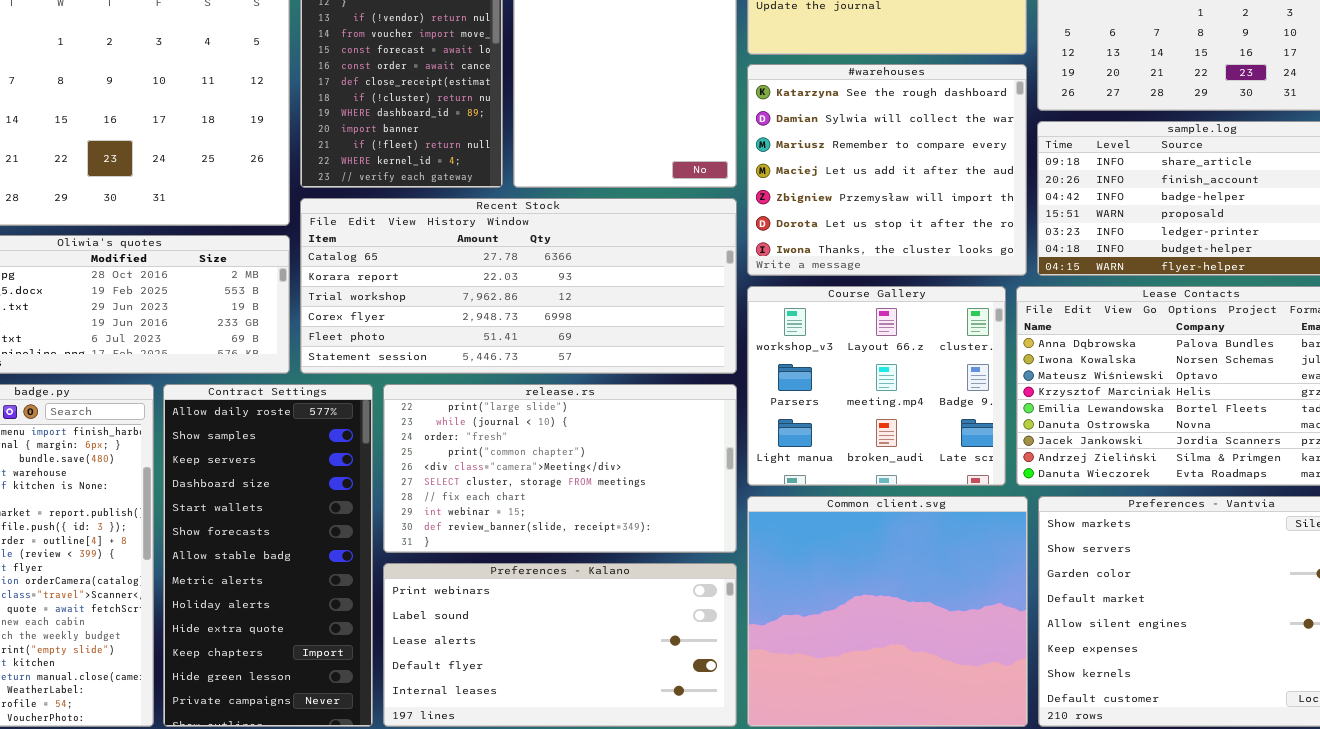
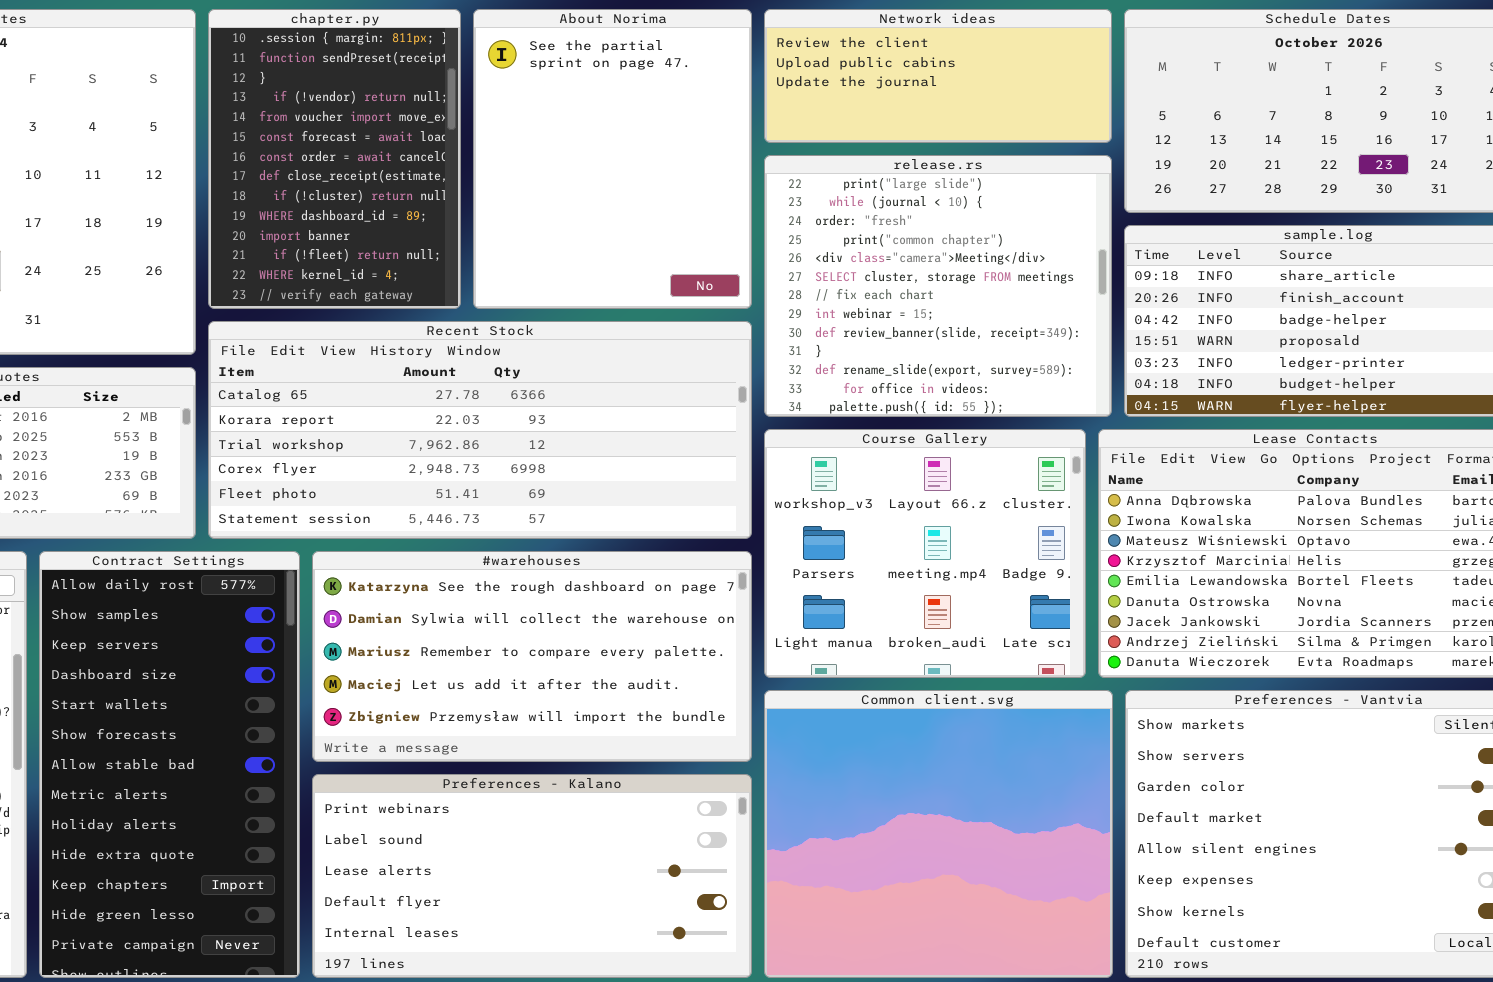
#warehouses: [747,64,1027,276] -> [312,551,752,762], moved, resized
release.rs: [383,384,737,553] -> [764,155,1112,417], moved, resized

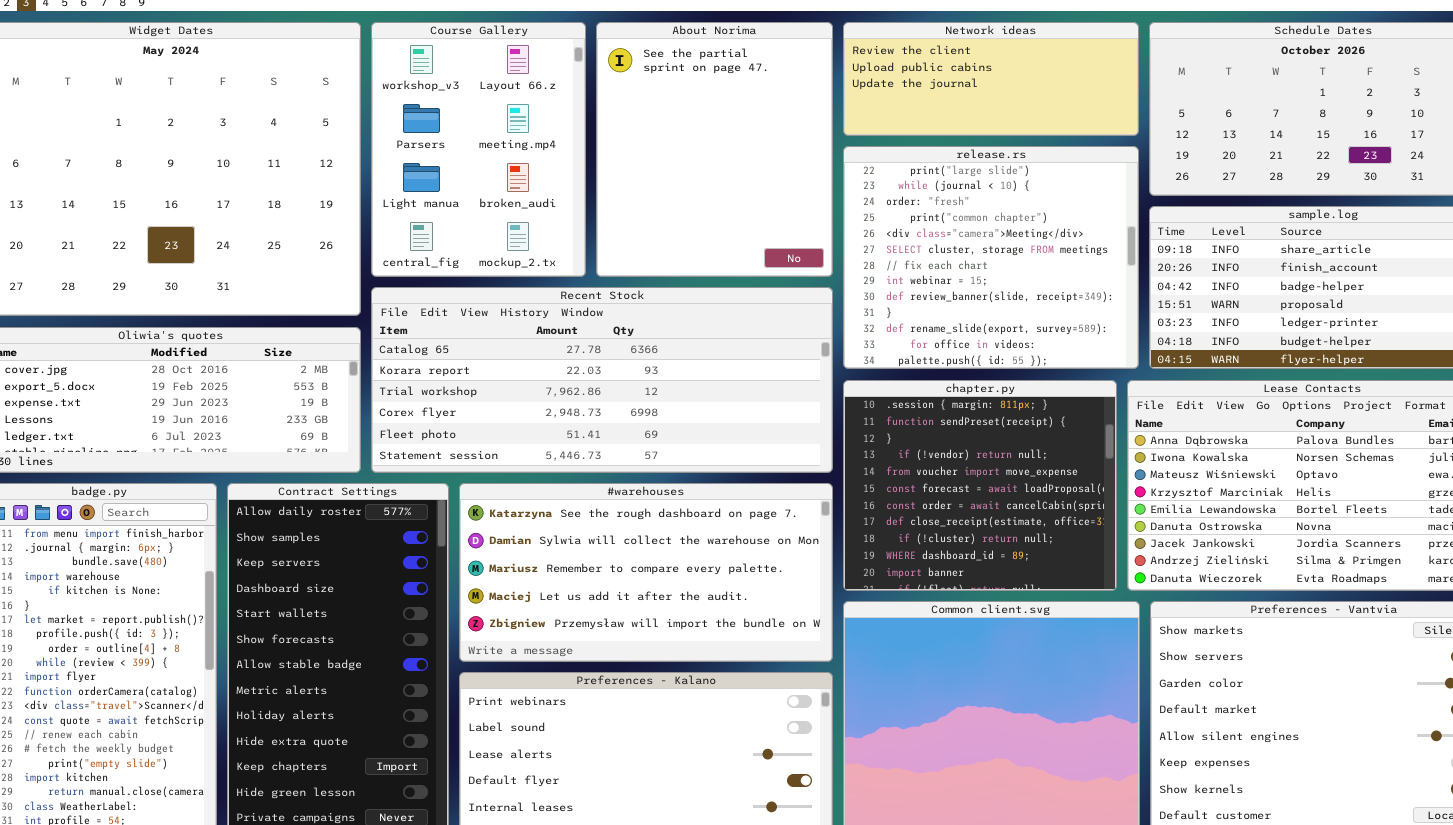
chapter.py: [208,9,461,309] -> [843,380,1117,591], moved, resized
Course Gallery: [764,429,1086,678] -> [371,22,586,277], moved, resized

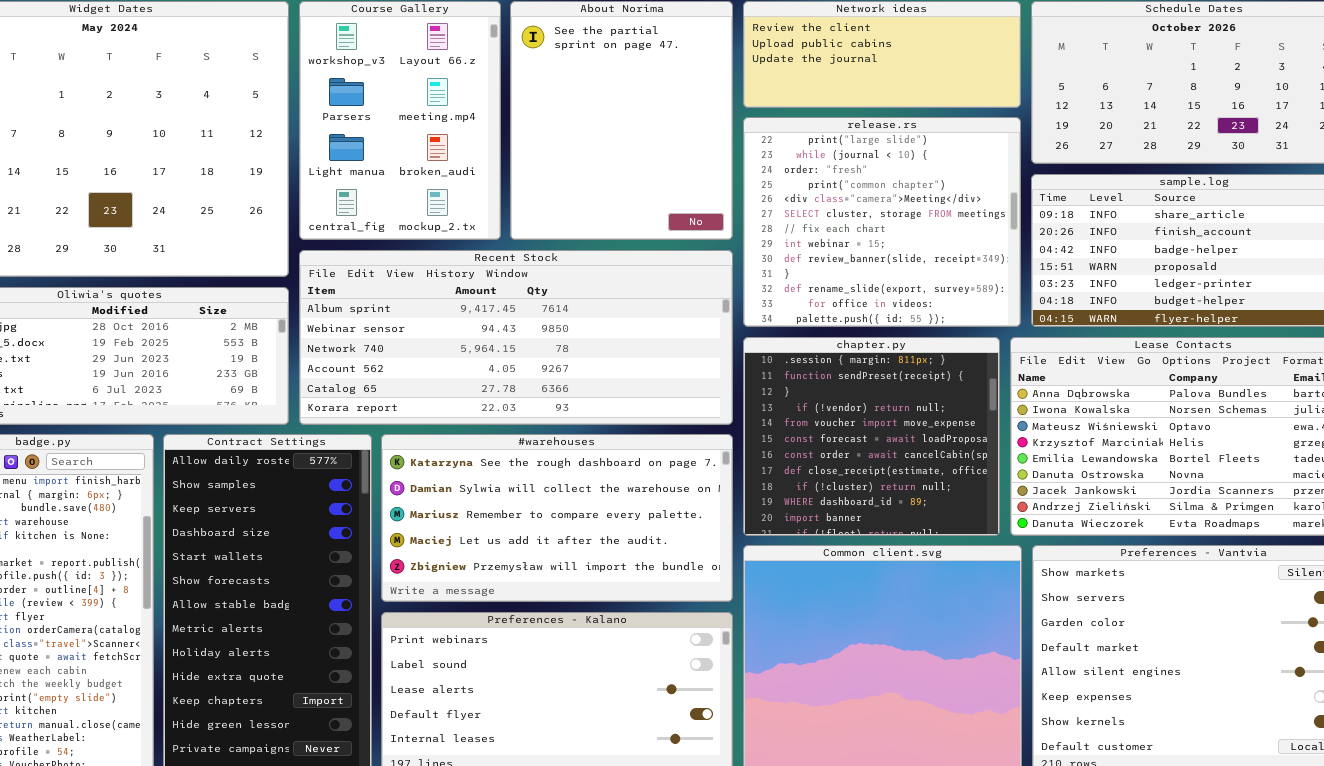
Recent Stock: [371,287,833,473] -> [299,250,733,425], scrolled up 4 rows

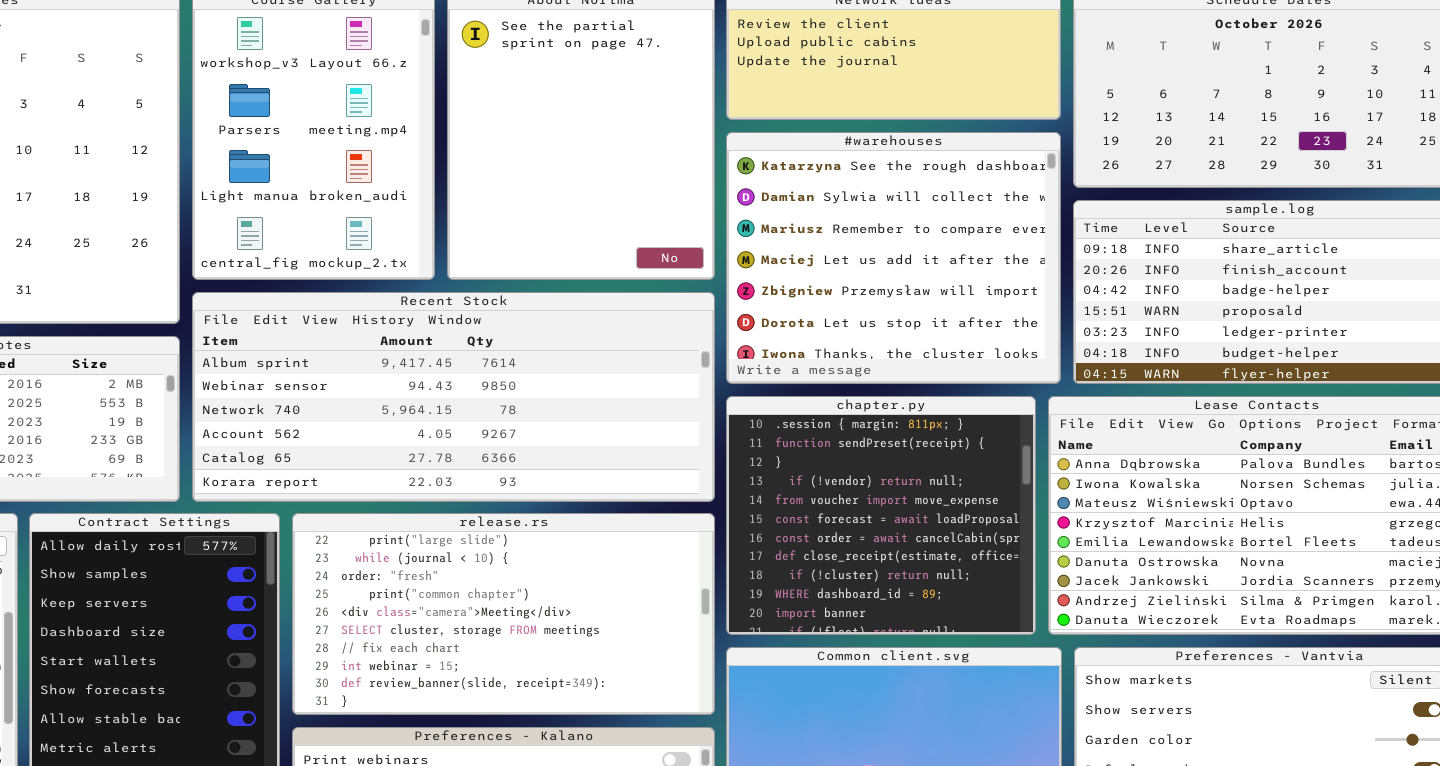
release.rs: [743,117,1021,327] -> [292,513,715,715], moved, resized
#warehouses: [381,434,733,602] -> [726,132,1061,384], moved, resized

